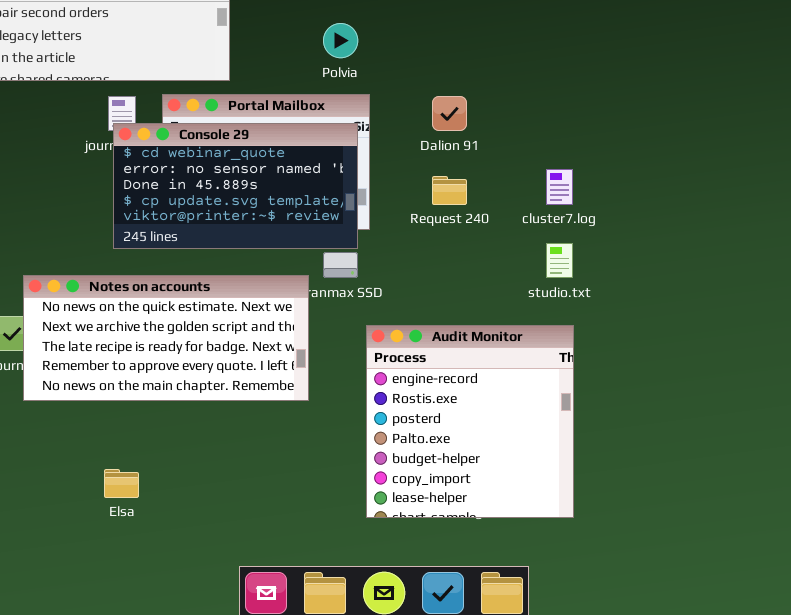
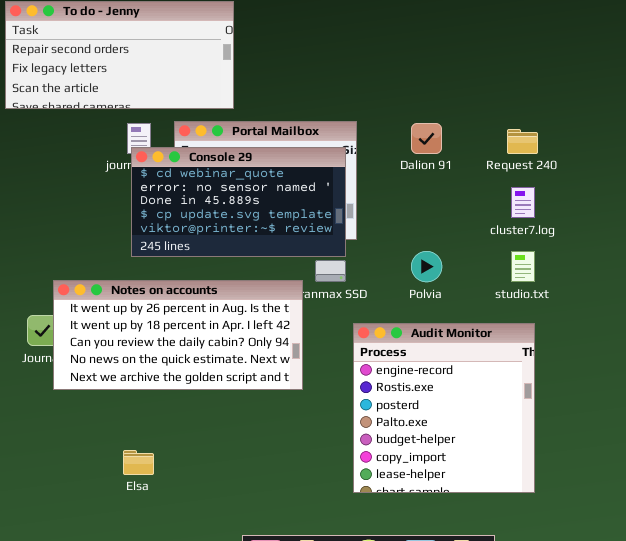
Polvia: [323,23,358,58] -> [411,251,442,282], moved
Request 240: [432,176,467,205] -> [507,129,538,154], moved
Notes on accounts: [23,275,309,401] -> [53,280,303,390], scrolled up 3 rows

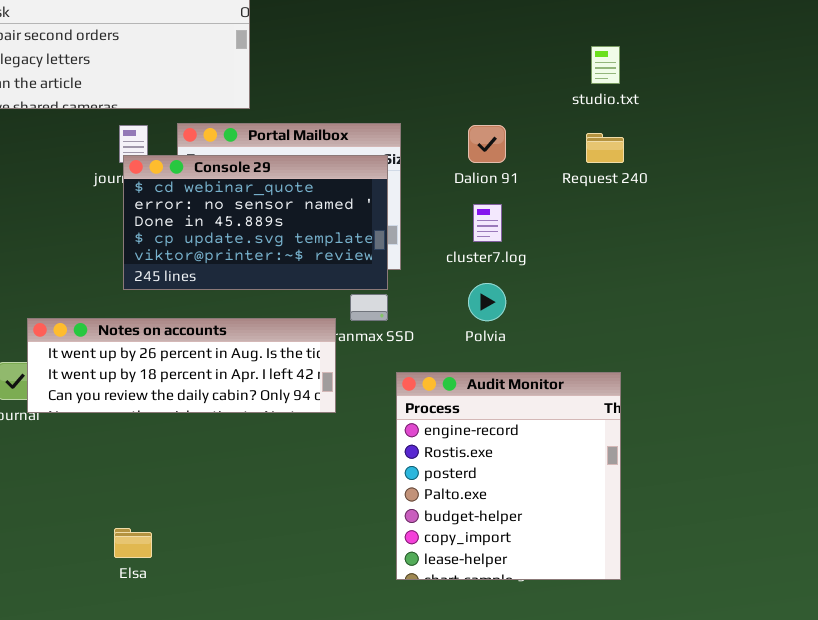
cluster7.log: [511,187,535,218] -> [473,204,502,242], moved
studio.txt: [511,251,535,282] -> [591,46,620,84], moved
Notes on accounts: [53,280,303,390] -> [27,318,336,413], resized

